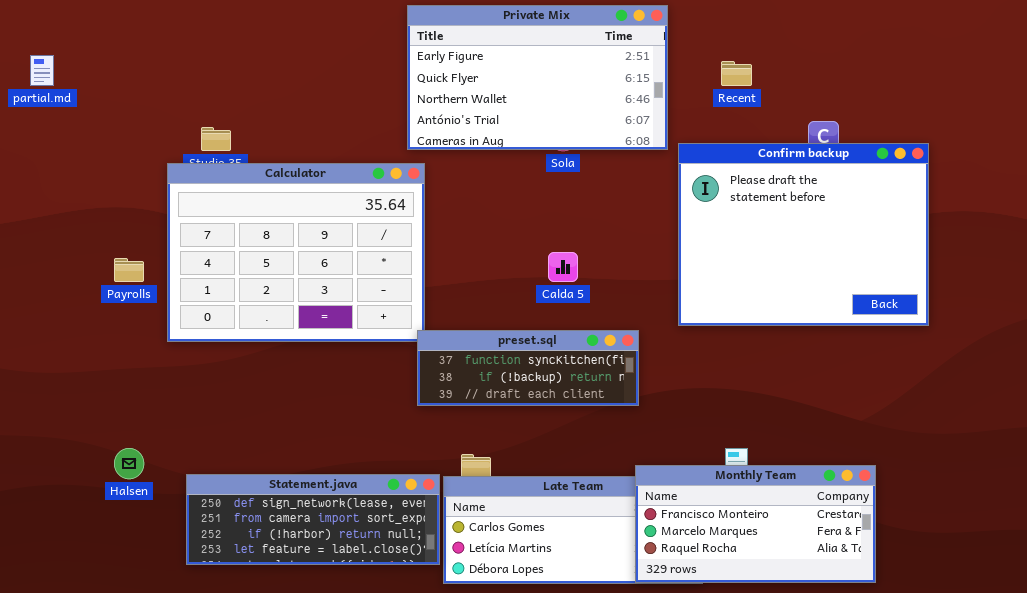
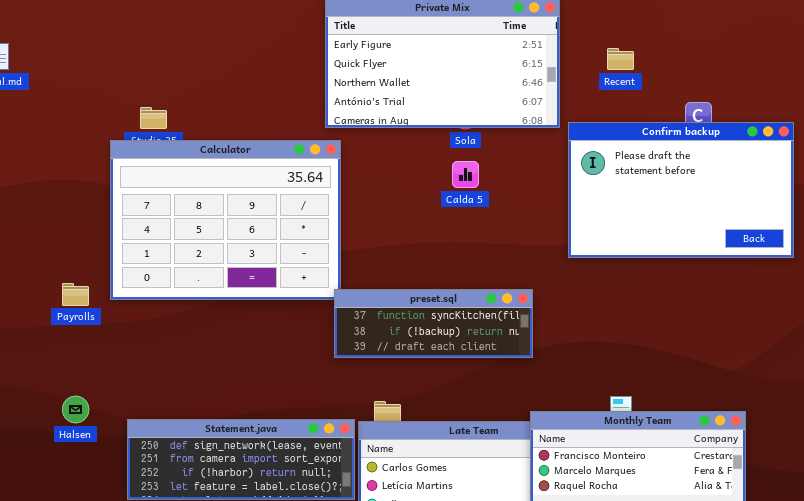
Confirm backup: [678,143,929,326] -> [568,122,794,258], resized
Calda 5: [548,252,578,282] -> [452,161,479,188], moved
Payrolls: [114,258,144,282] -> [62,283,89,306], moved

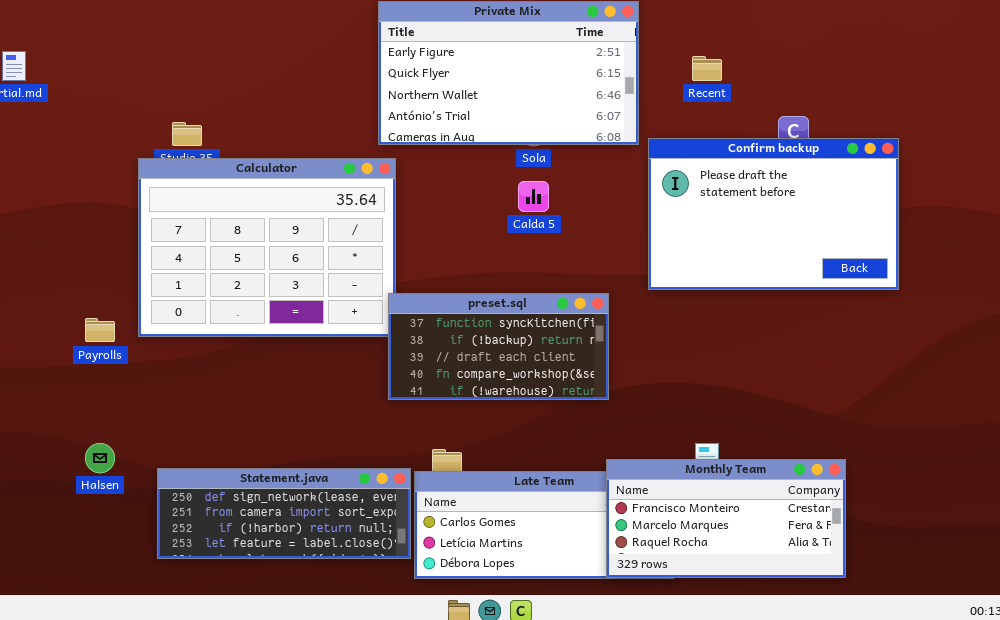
preset.sql: [334,289,533,358] -> [388,293,609,400], resized

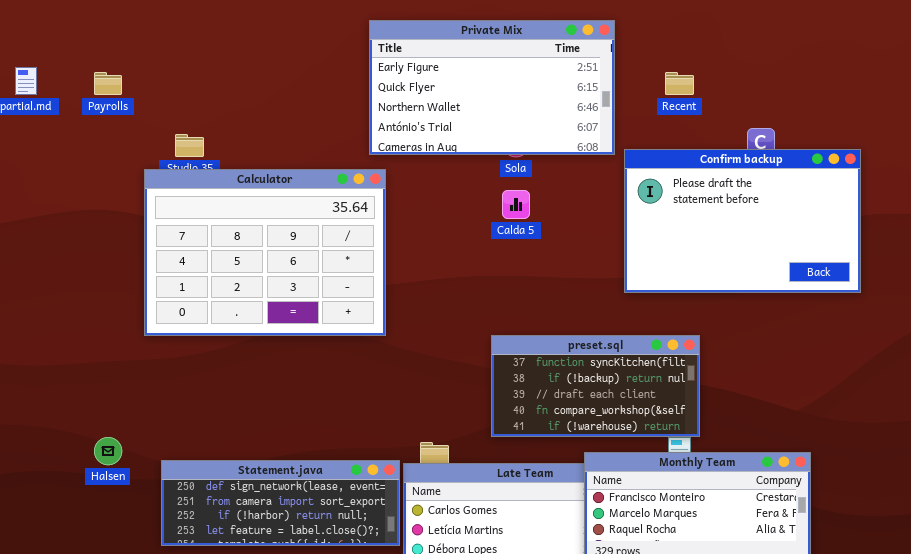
preset.sql: [388,293,609,400] -> [491,335,700,437], moved
Payrolls: [85,318,115,342] -> [94,72,122,95], moved

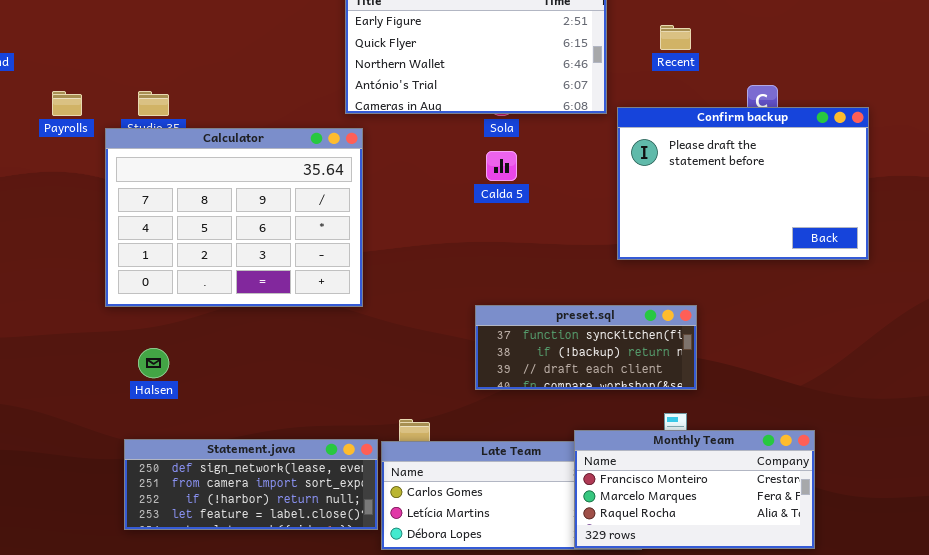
Payrolls: [94,72,122,95] -> [52,91,82,116], moved
preset.sql: [491,335,700,437] -> [475,305,697,390], resized
Halsen: [94,437,122,465] -> [138,348,169,378], moved

